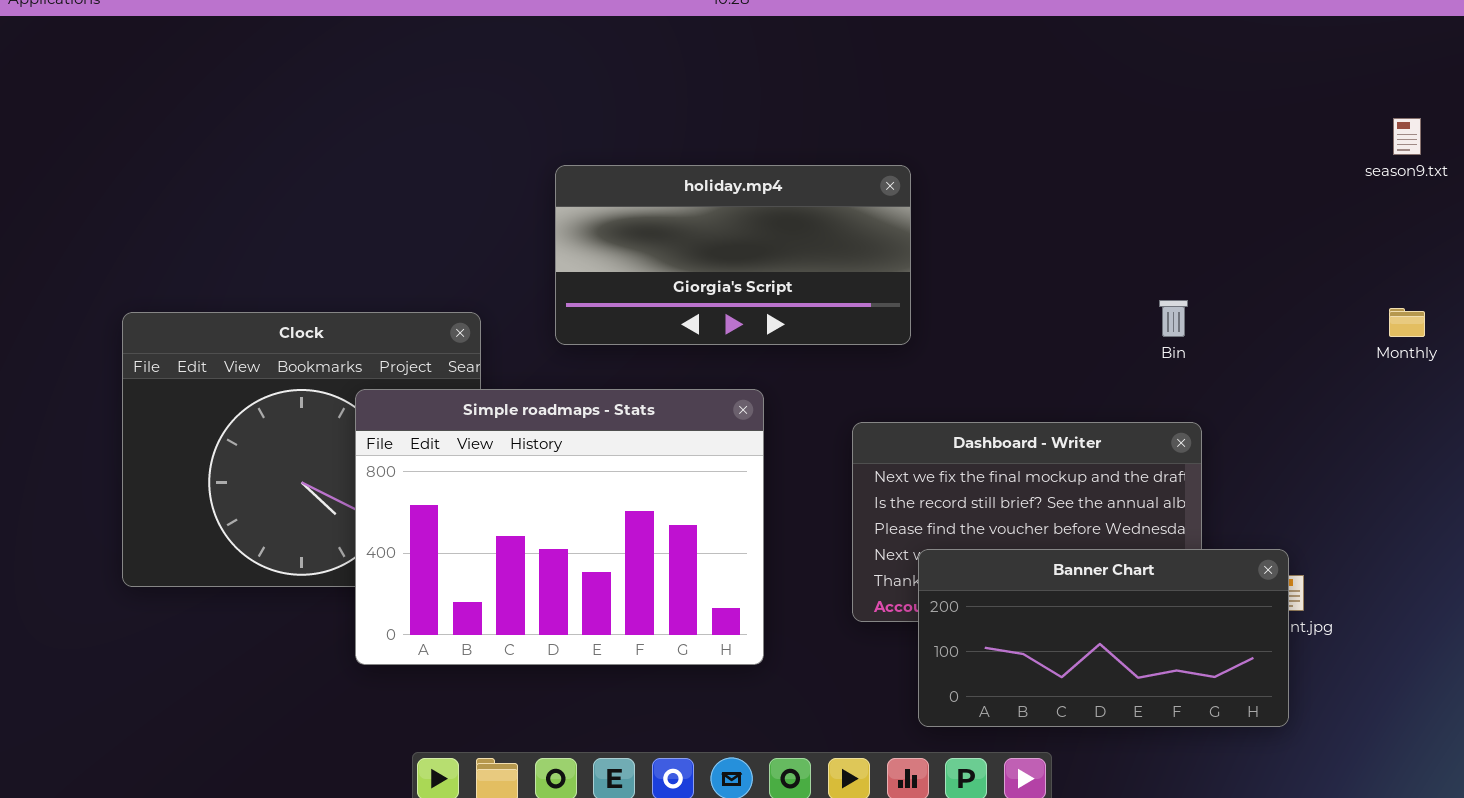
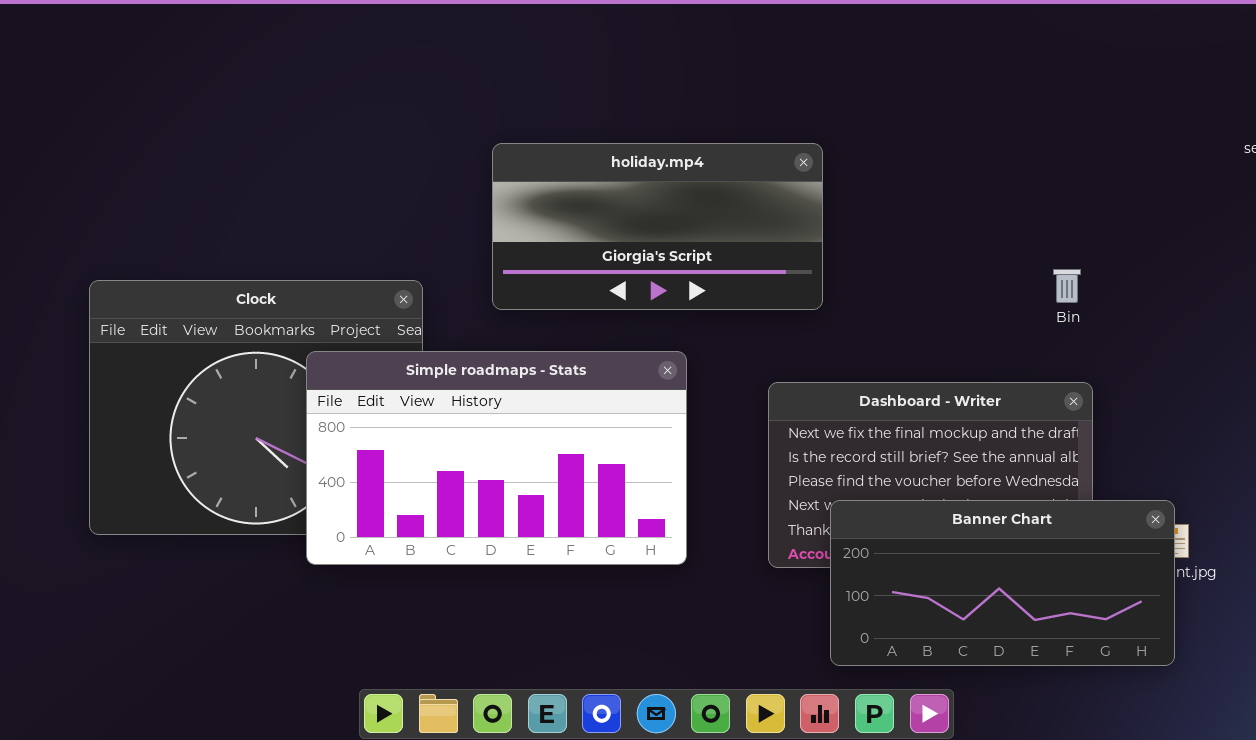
Simple roadmaps - Stats: [355,389,764,665] -> [306,351,687,565], resized

